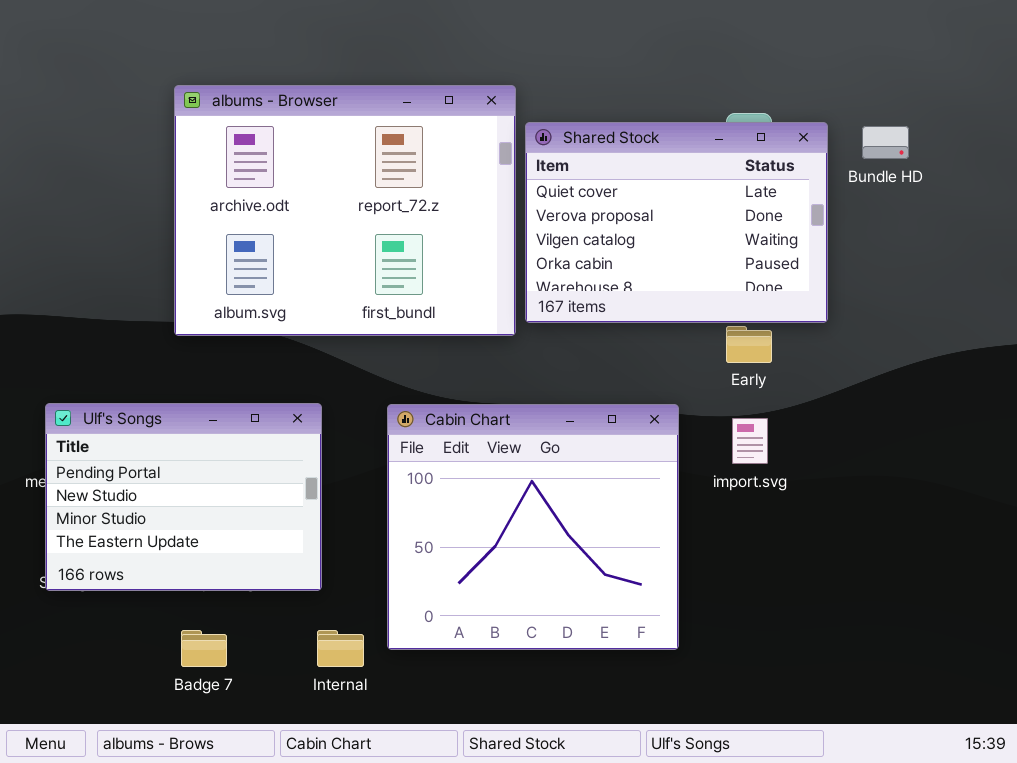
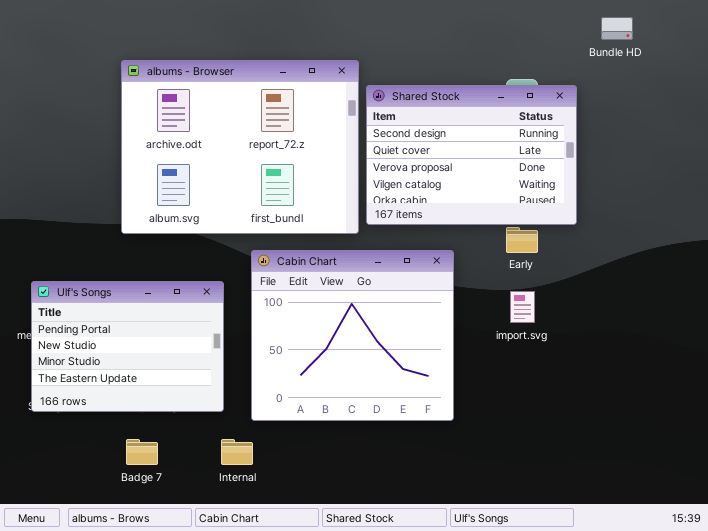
Shared Stock: [525,122,828,323] -> [366,85,577,225], scrolled up 1 row
Bundle HD: [862,126,909,159] -> [601,17,633,40], moved
Cabin Chart: [387,404,679,650] -> [251,250,454,421], moved

